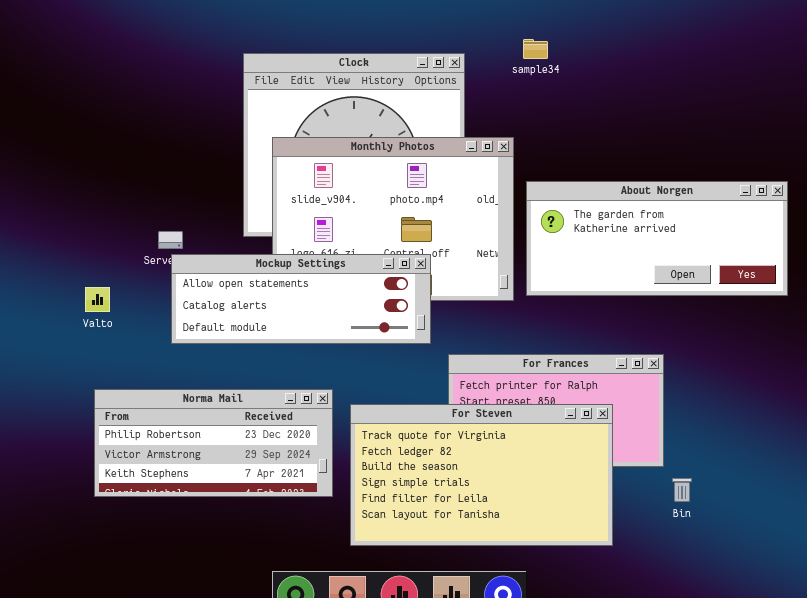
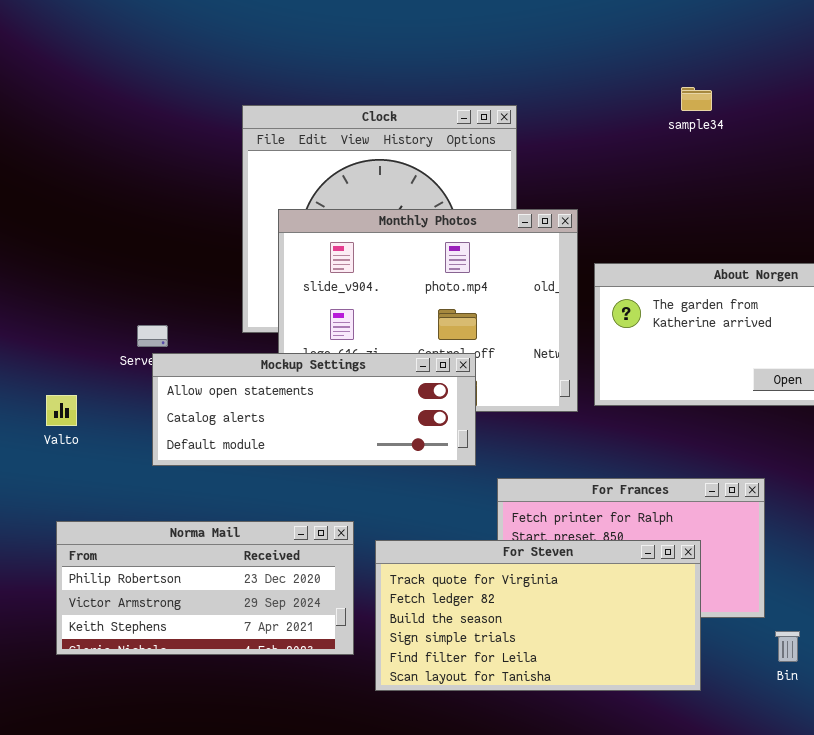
sample34: [523,39,548,59] -> [681,87,712,111], moved
For Steven: [350,404,613,546] -> [375,540,701,691], resized

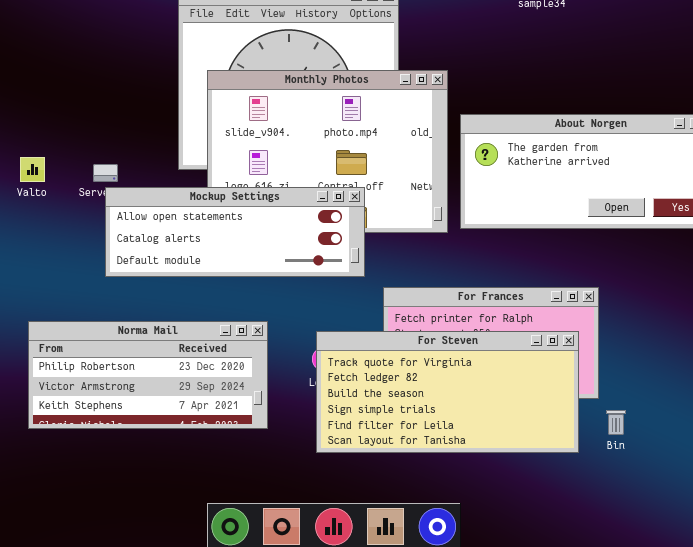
Valto: [46,395,77,426] -> [20,157,45,182], moved
For Steven: [375,540,701,691] -> [316,331,579,453], moved

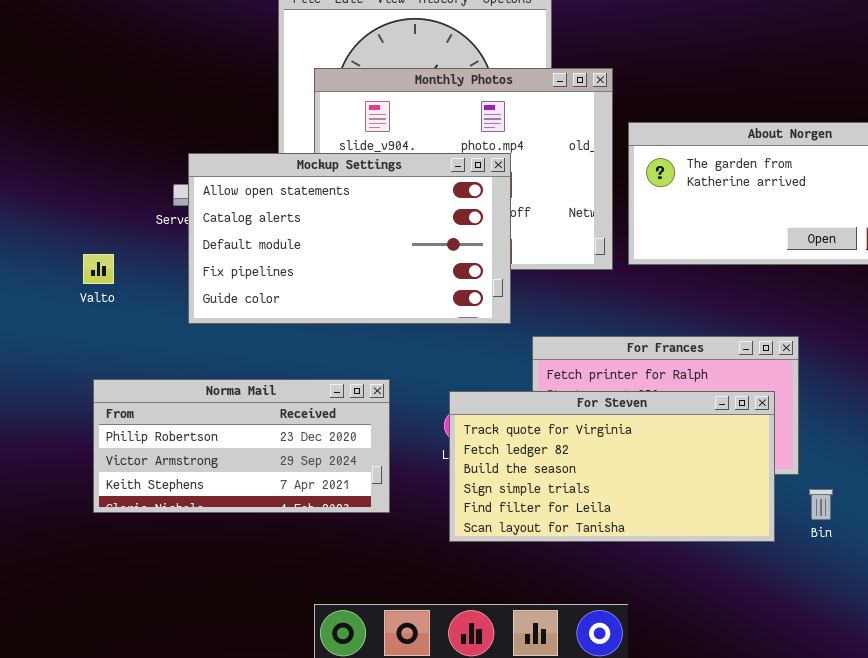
Valto: [20,157,45,182] -> [83,254,114,284], moved
Mockup Settings: [105,187,365,277] -> [188,153,511,324], resized

